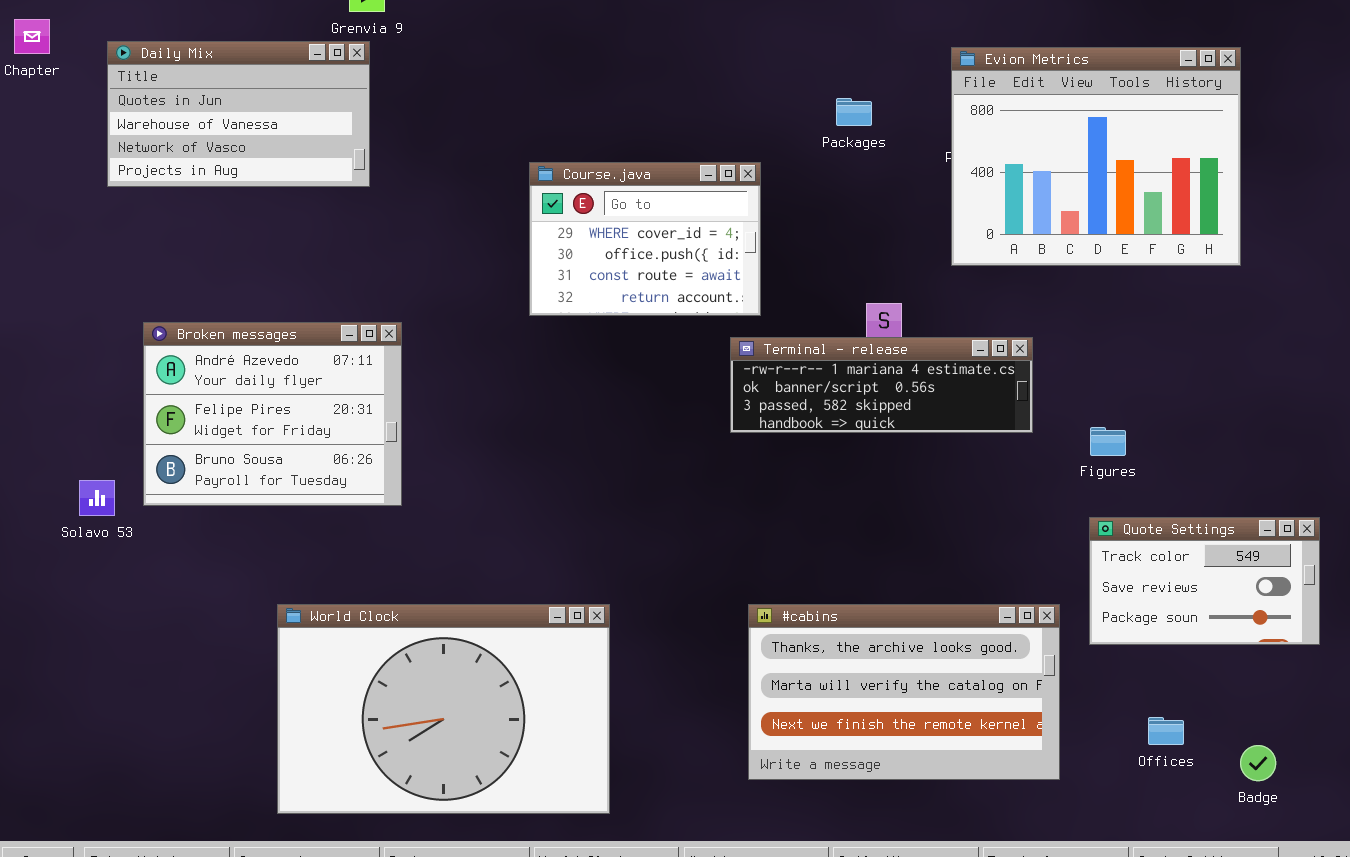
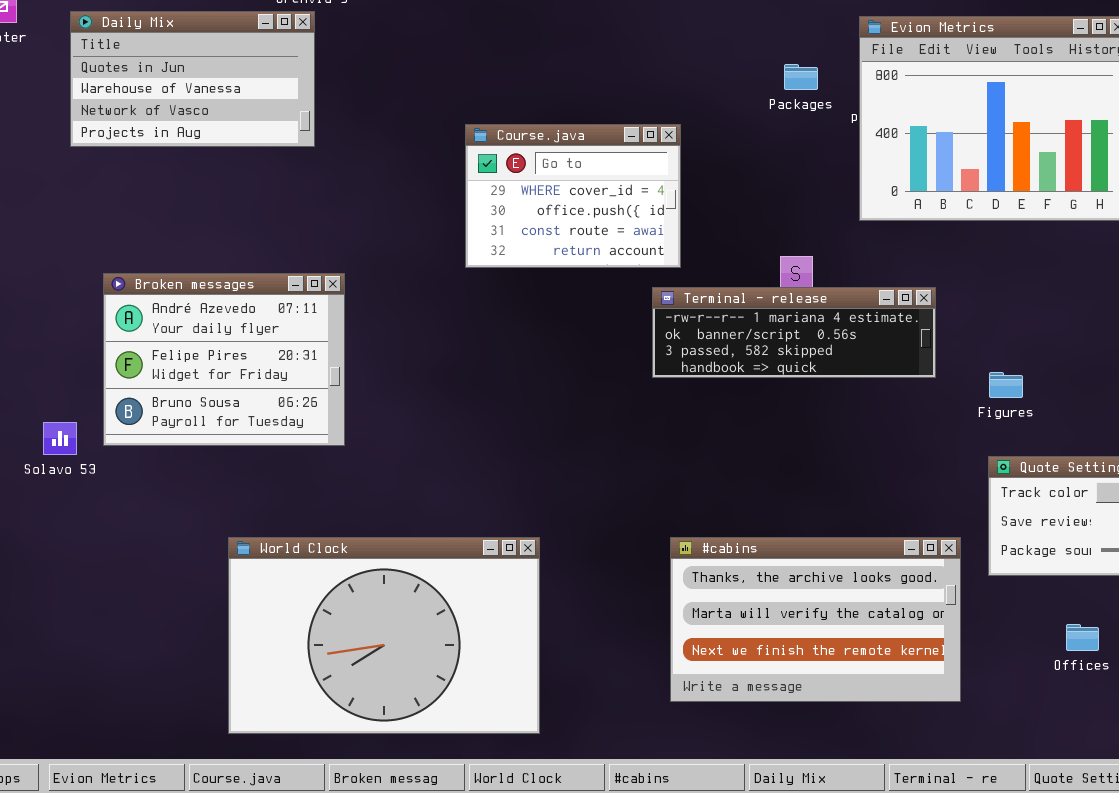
Packages: [836,98,872,126] -> [784,64,818,90], moved
Offices: [1148,717,1184,745] -> [1066,624,1099,651], moved

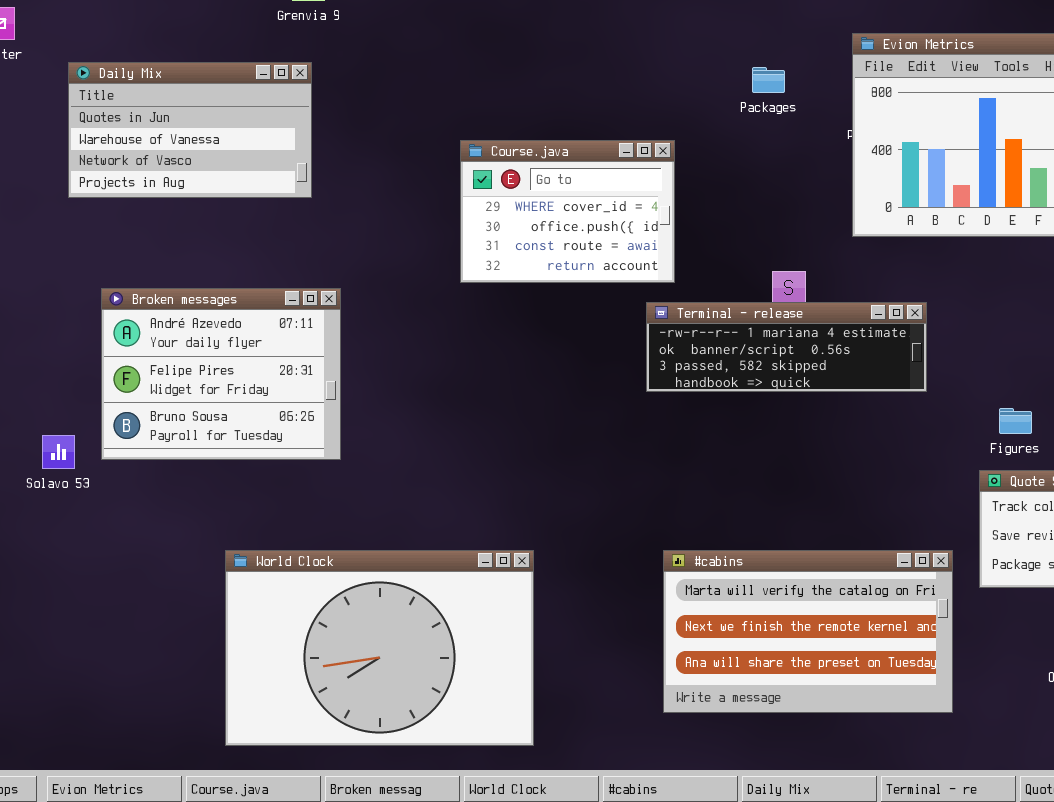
Daily Mix: [70,11,315,147] -> [68,62,312,198], moved
Packages: [784,64,818,90] -> [752,67,785,93], moved
Figures: [989,372,1023,398] -> [999,408,1032,434], moved
#cabins: [670,537,961,702] -> [663,550,953,713], scrolled down 1 row

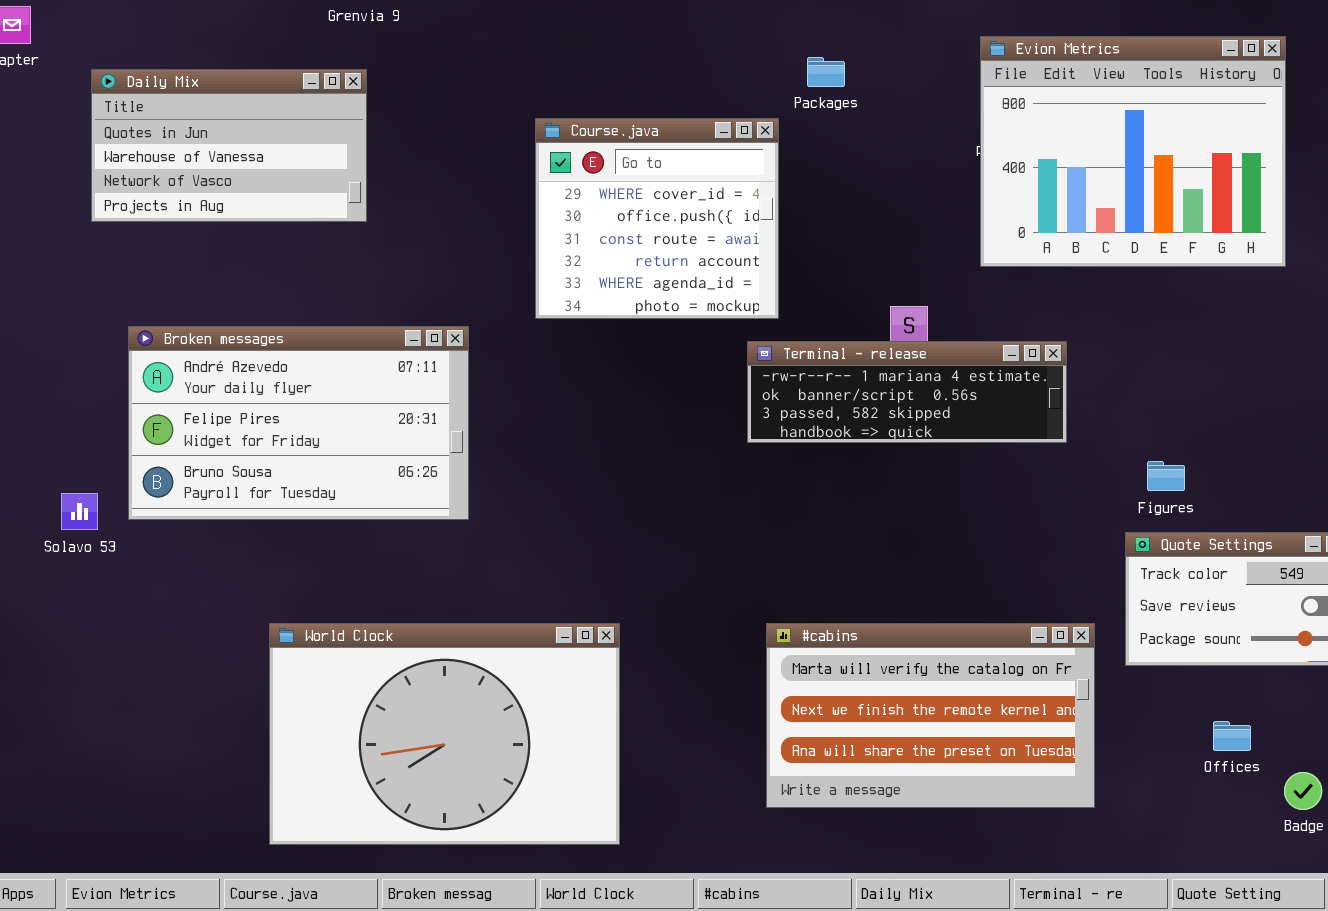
Packages: [752,67,785,93] -> [807,57,845,87], moved
Course.java: [460,140,675,283] -> [535,118,779,319], resized
Broken messages: [101,288,341,460] -> [128,326,469,520], resized

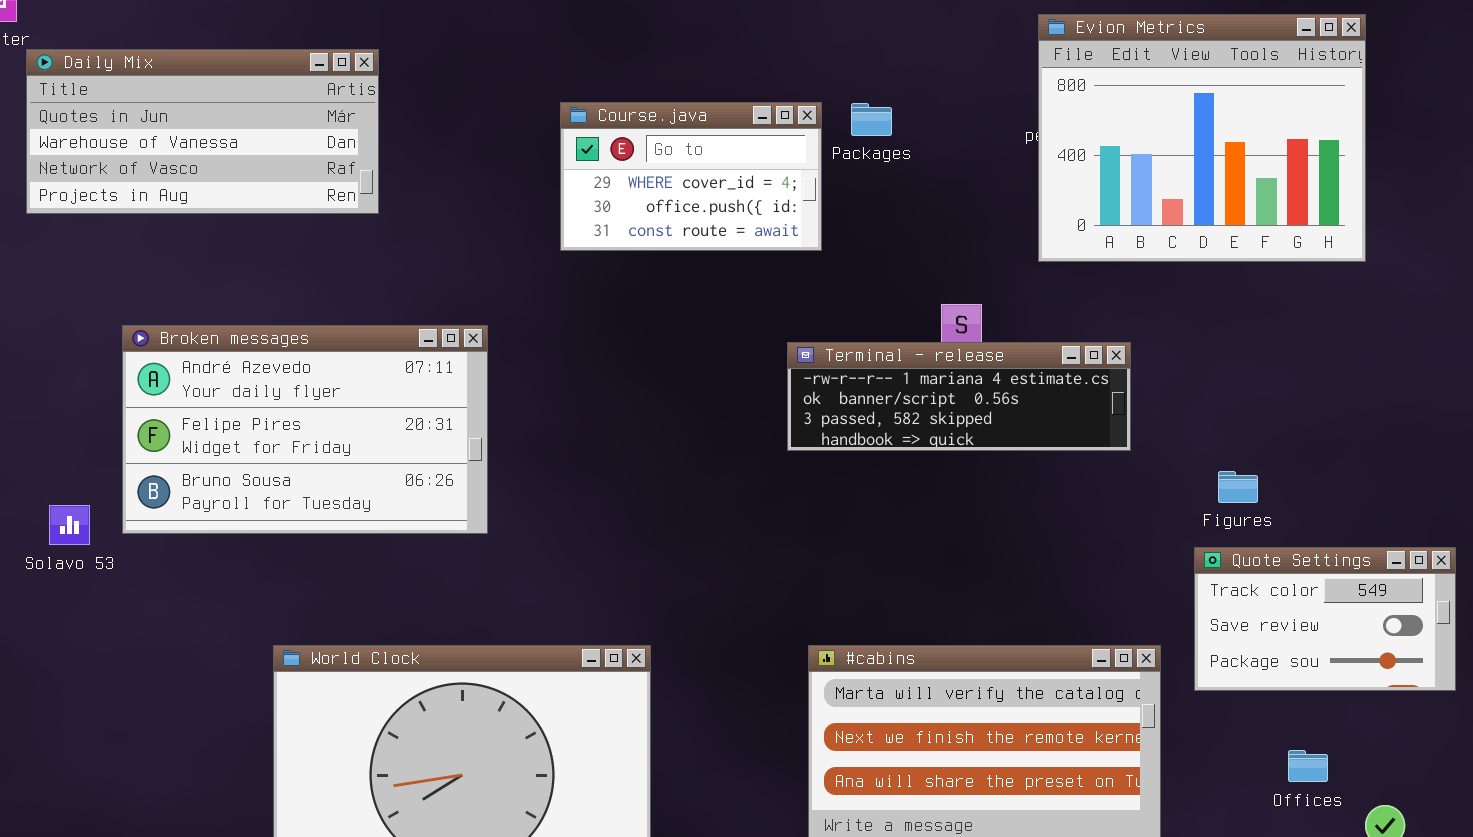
Packages: [807,57,845,87] -> [851,103,892,136], moved
Daily Mix: [91,69,367,222] -> [26,49,379,214], resized
Course.java: [535,118,779,319] -> [560,102,822,251], resized

